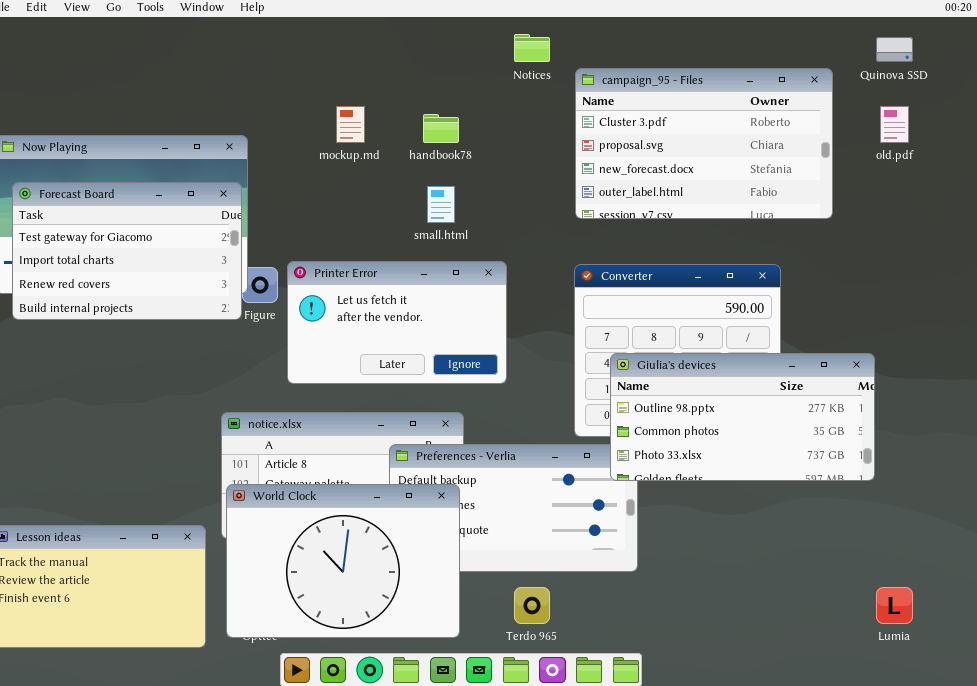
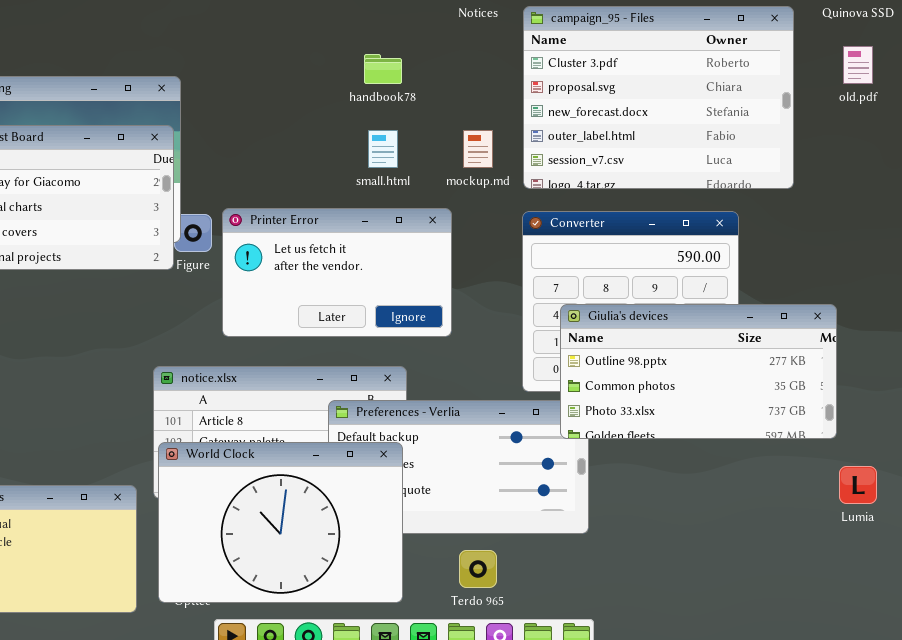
campaign_95 - Files: [575,68,833,219] -> [523,6,794,189], resized
mockup.md: [336,106,365,143] -> [463,130,493,168], moved
Lumia: [876,587,913,624] -> [839,466,877,504], moved

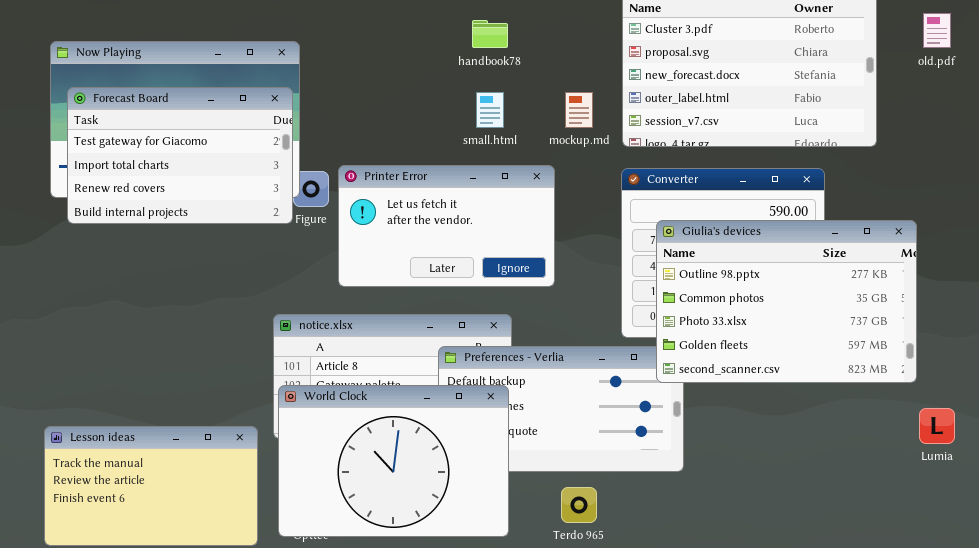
Giulia's devices: [560,304,837,439] -> [656,220,917,383], resized

